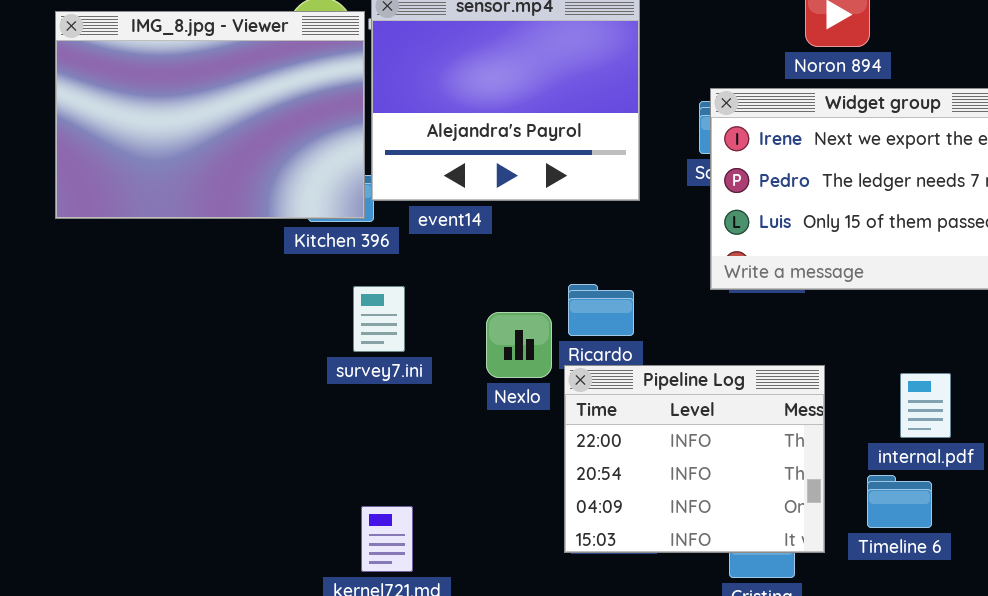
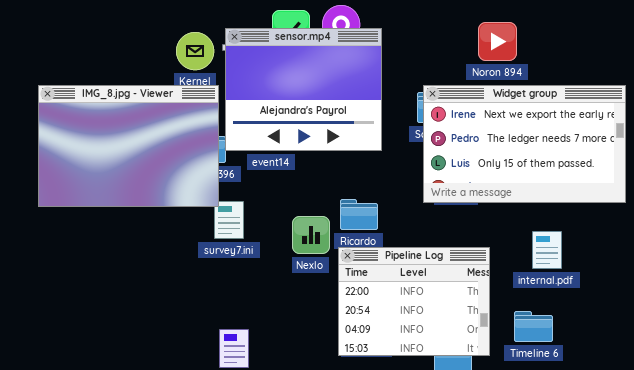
IMG_8.jpg - Viewer: [55,11,365,219] -> [38,85,219,207], moved
internal.pdf: [900,373,951,438] -> [532,231,562,269], moved

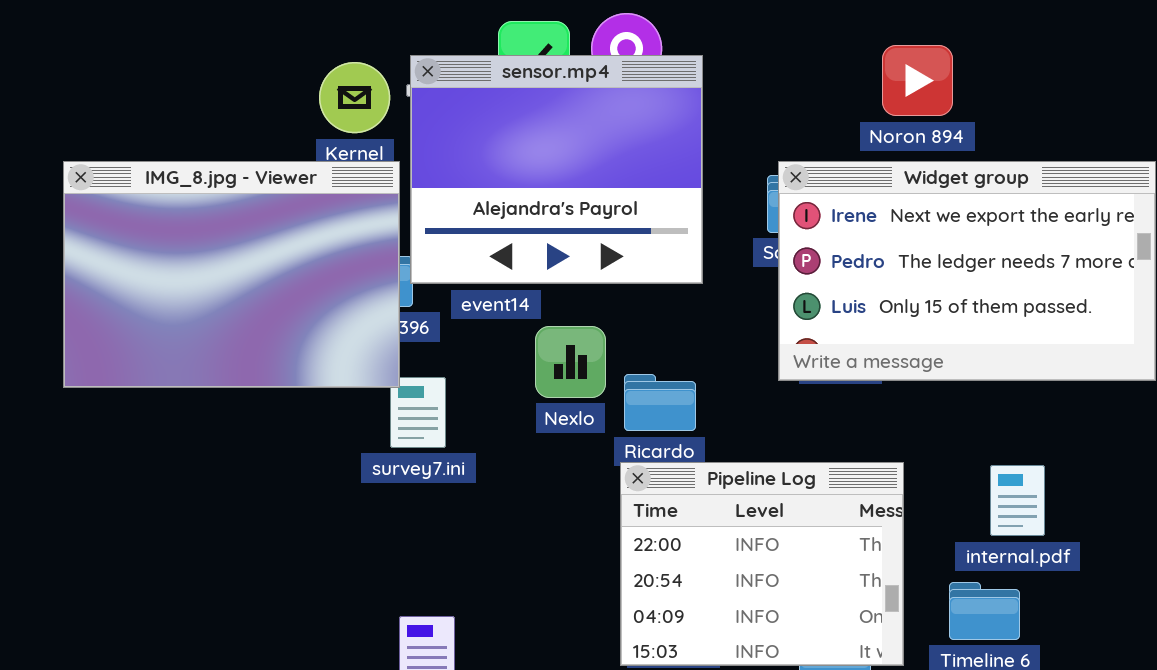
Nexlo: [292,216,330,254] -> [535,326,606,398], moved
internal.pdf: [532,231,562,269] -> [990,465,1045,536], moved

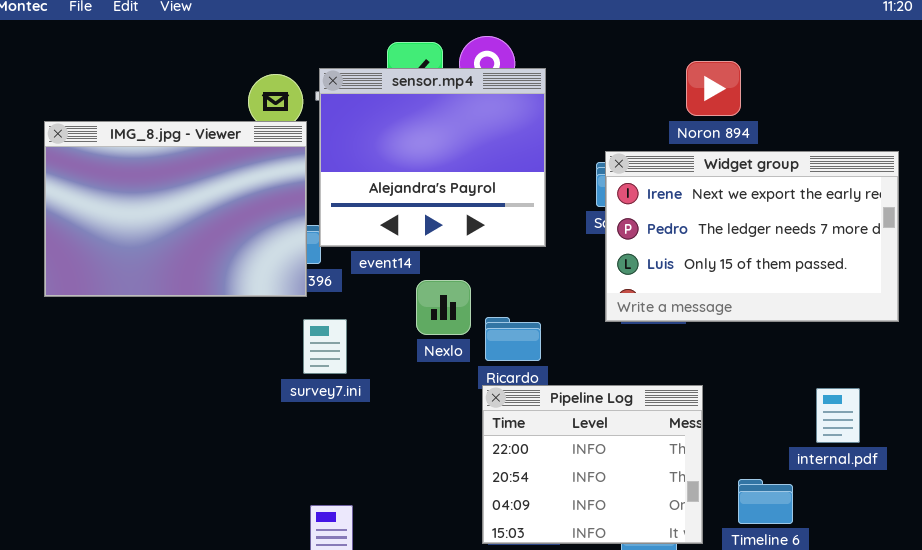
IMG_8.jpg - Viewer: [63,161,400,388] -> [44,121,307,297], moved
internal.pdf: [990,465,1045,536] -> [816,388,860,443], moved

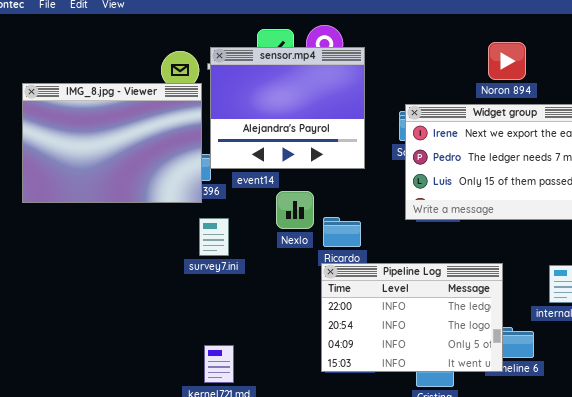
Noron 894: [686,61,741,116] -> [488,42,526,80], moved
Pipeline Log: [482,385,703,544] -> [321,263,503,372], resized

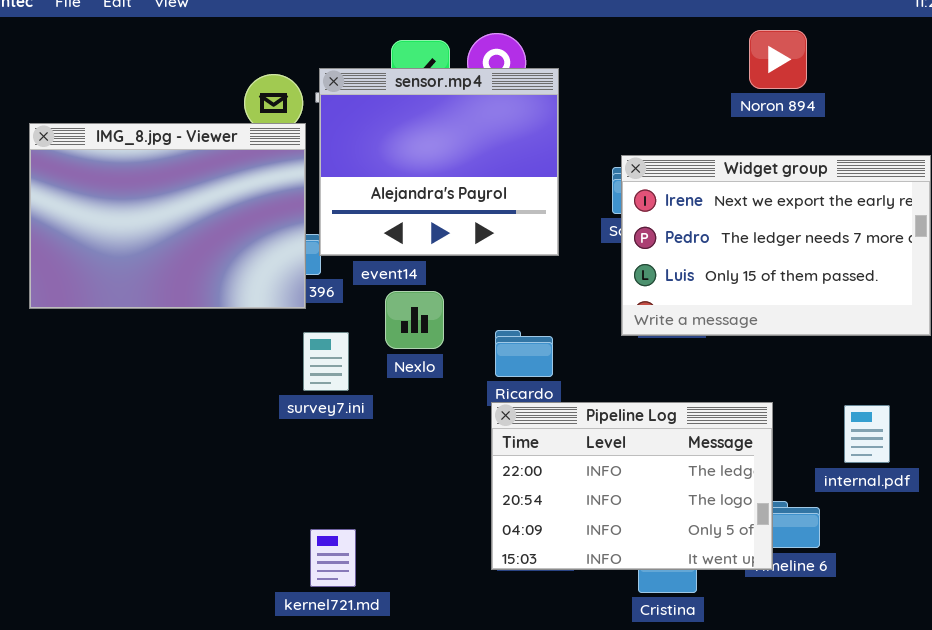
Noron 894: [488,42,526,80] -> [749,30,807,89], moved
Nexlo: [276,191,314,229] -> [385,291,444,349], moved

